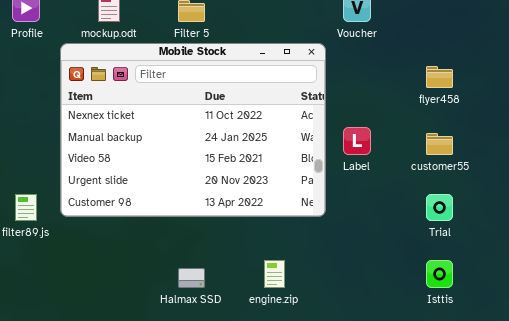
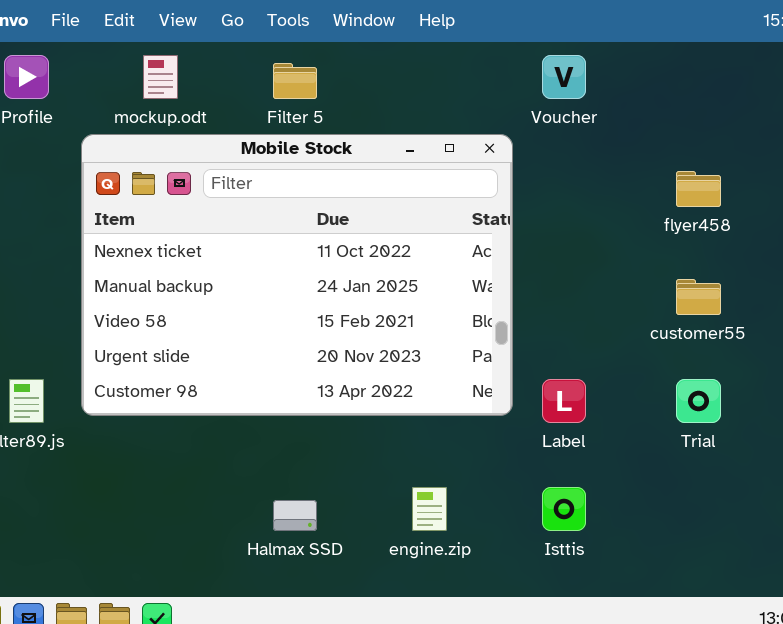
Label: [343,127,371,155] -> [542,379,586,423], moved
Isttis: [426,260,453,288] -> [542,487,586,531], moved

